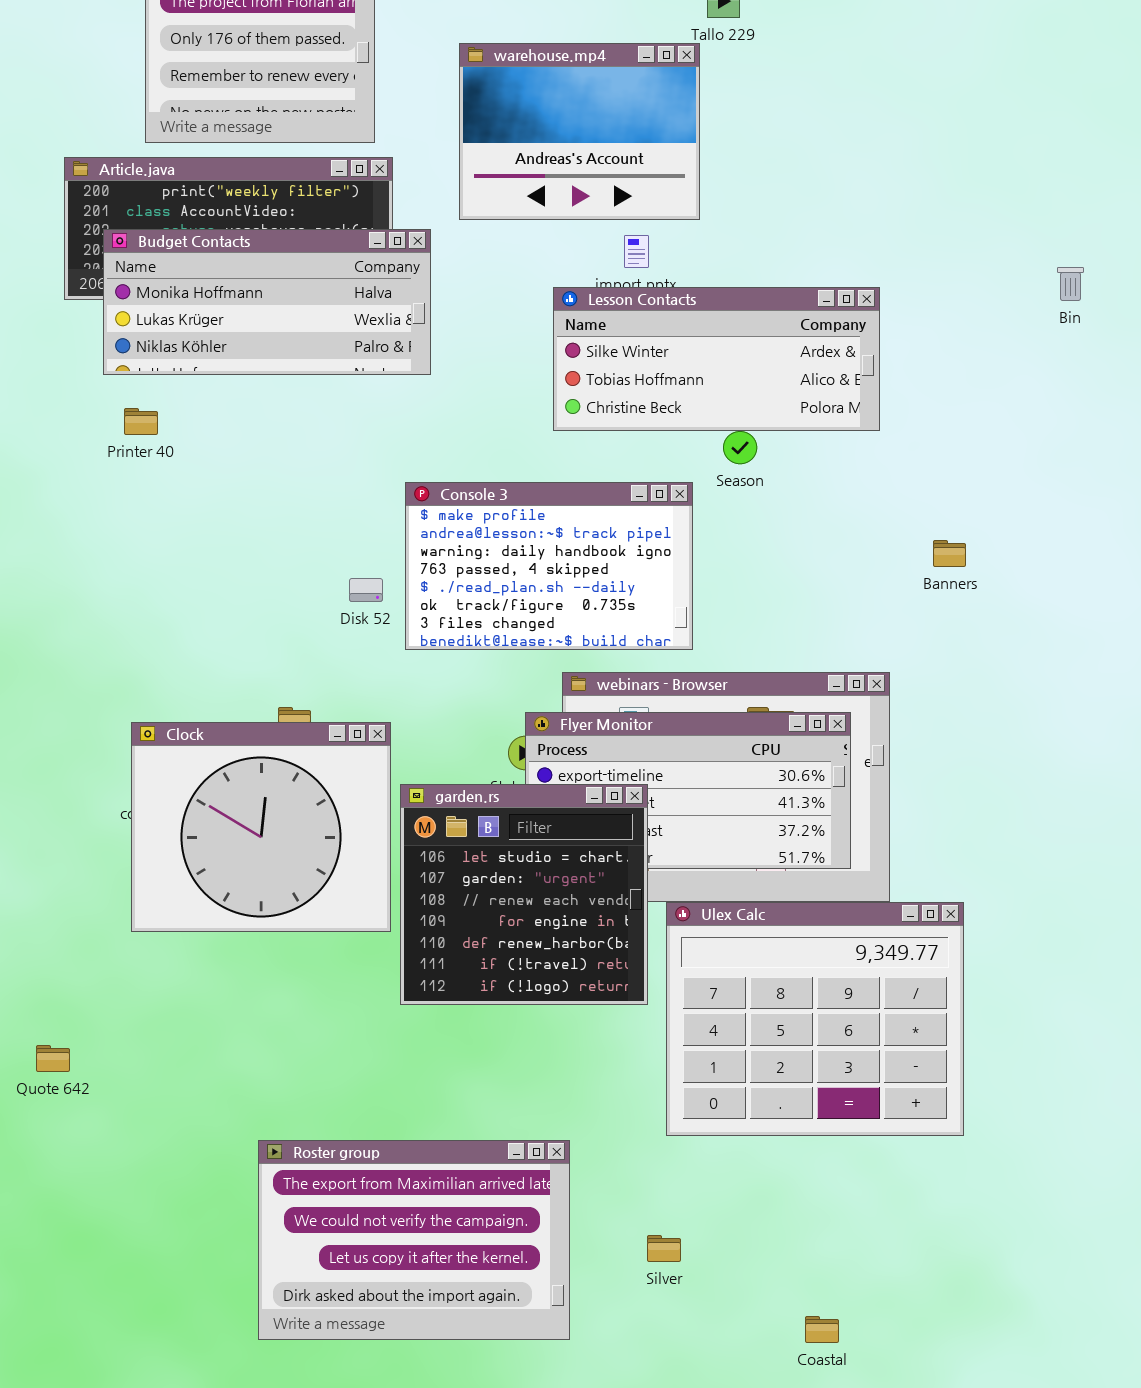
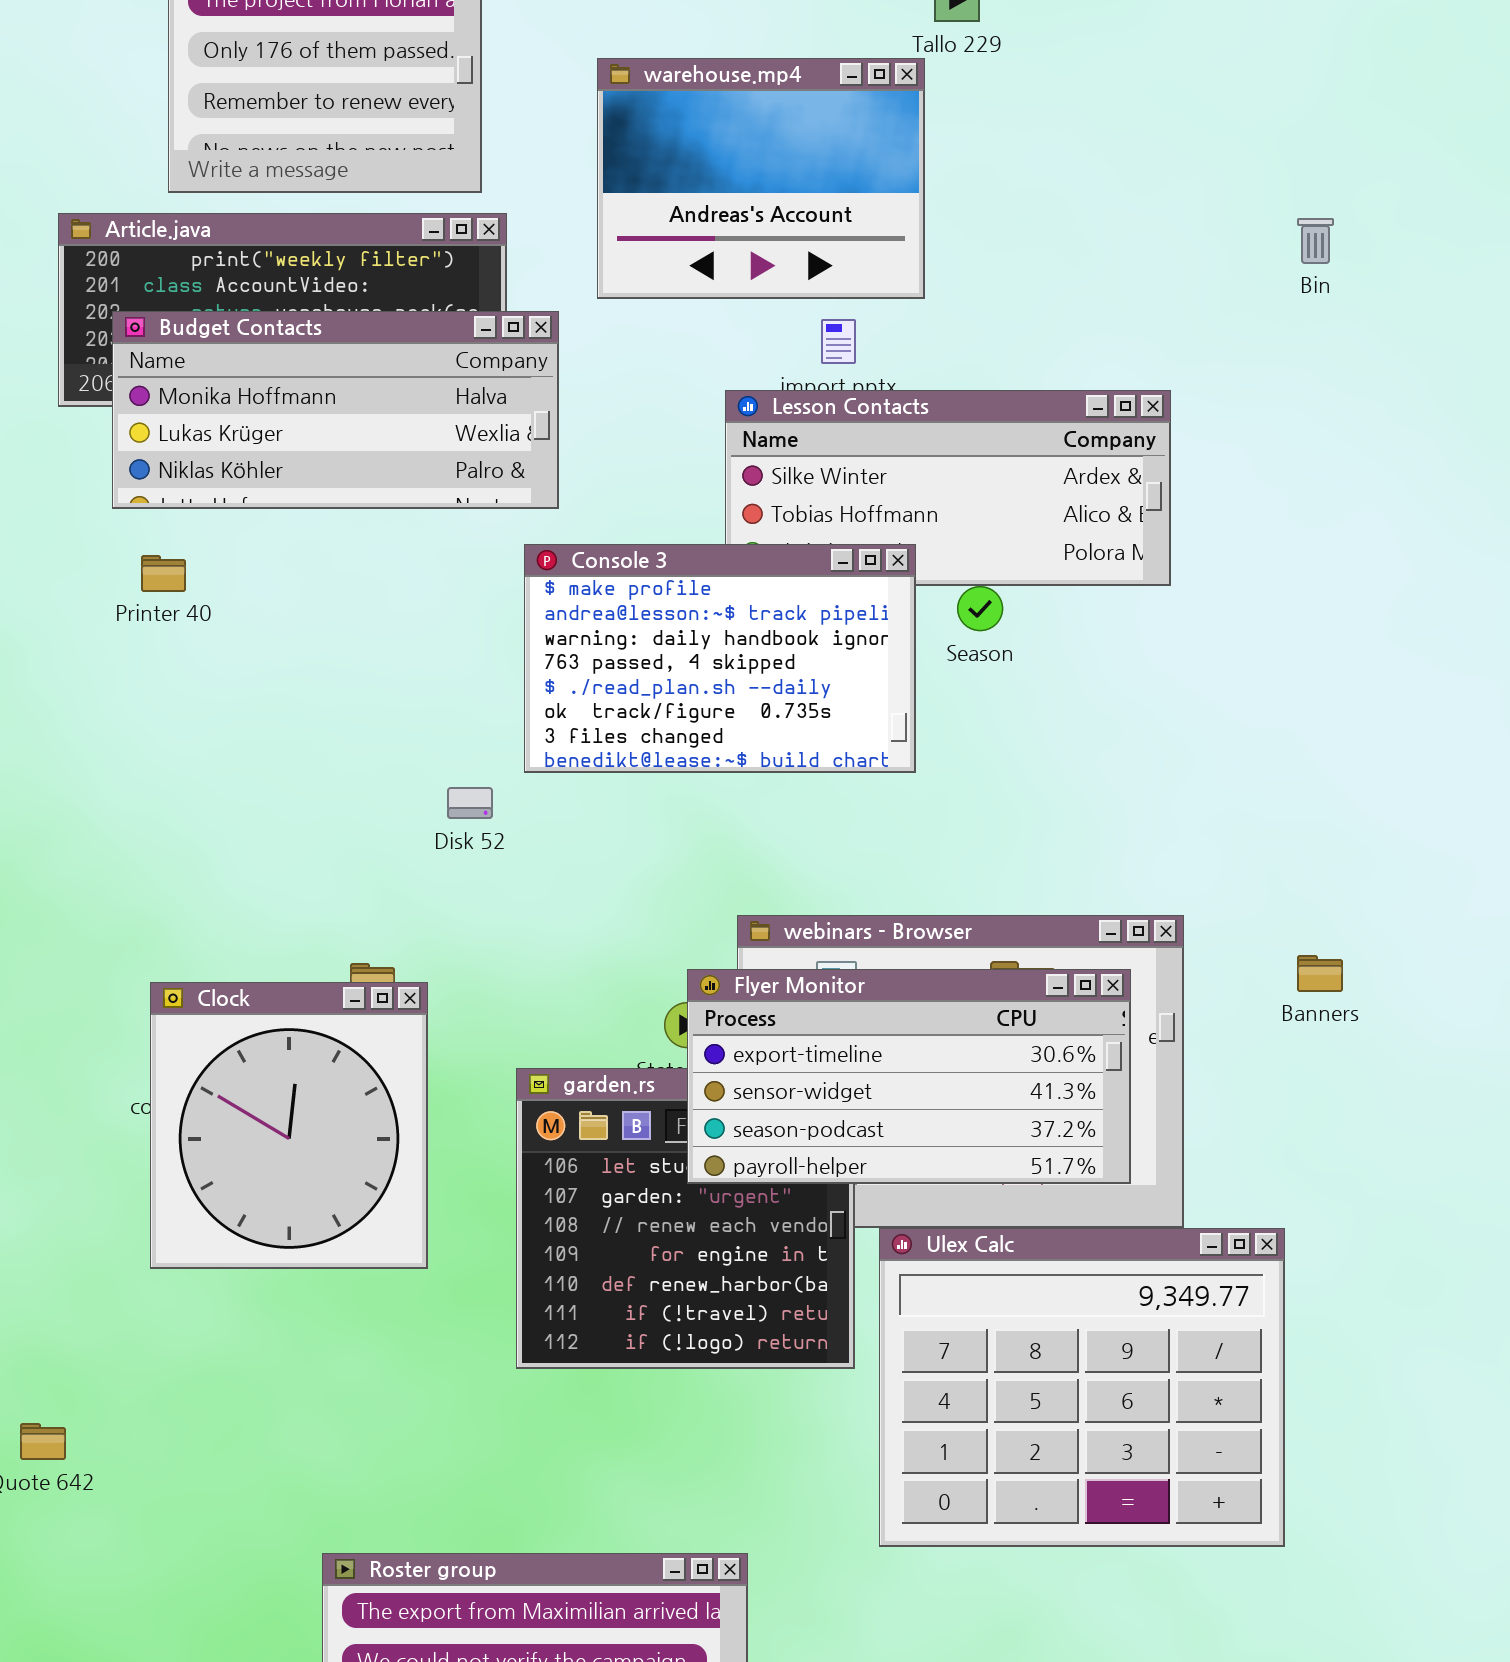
Bin: [1057,267,1084,301] -> [1297,218,1334,264], moved
Console 3: [405,482,693,650] -> [524,544,916,773], moved
Banners: [933,540,966,567] -> [1297,955,1343,992], moved
Flyer Monitor: [525,712,851,869] -> [687,969,1131,1184], raised
Clock: [131,722,391,932] -> [150,982,428,1269], resized

